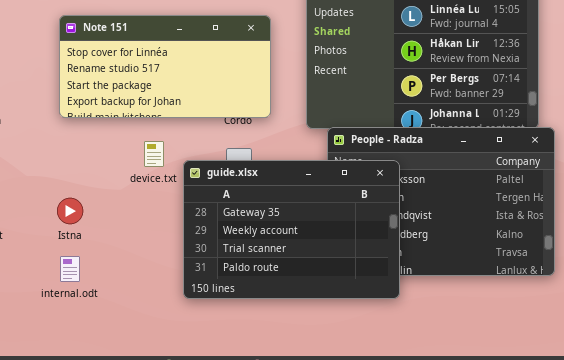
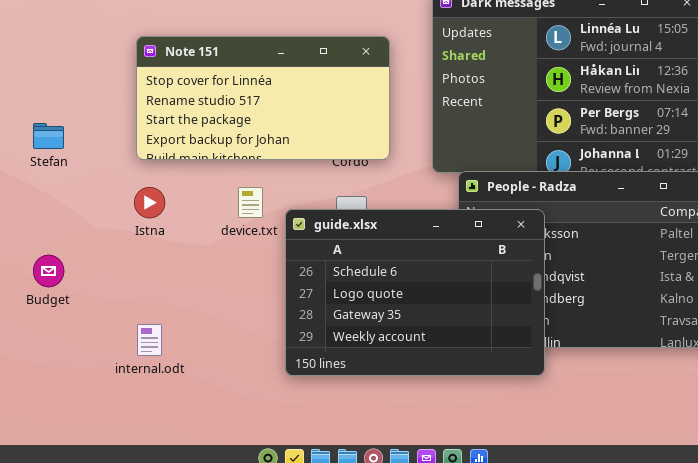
guide.xlsx: [183,160,400,299] -> [285,209,545,376], scrolled up 2 rows
Istna: [57,198,83,224] -> [134,187,165,218], moved

